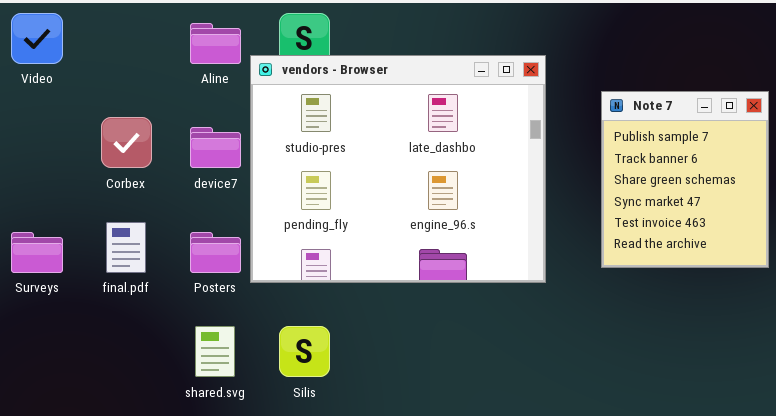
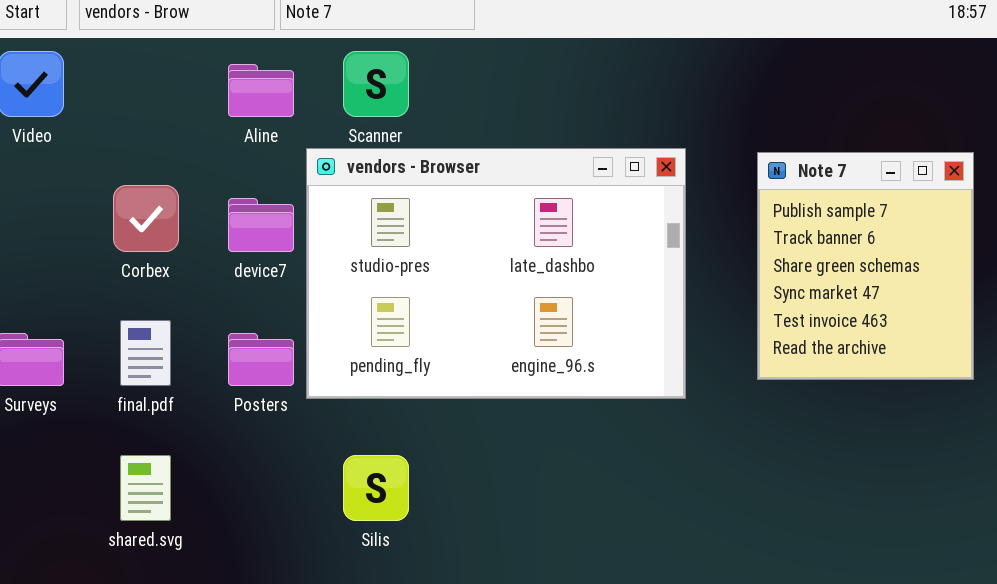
vendors - Browser: [250,55,546,283] -> [306,148,686,399], resized
shared.svg: [195,326,235,377] -> [120,455,171,521], moved

